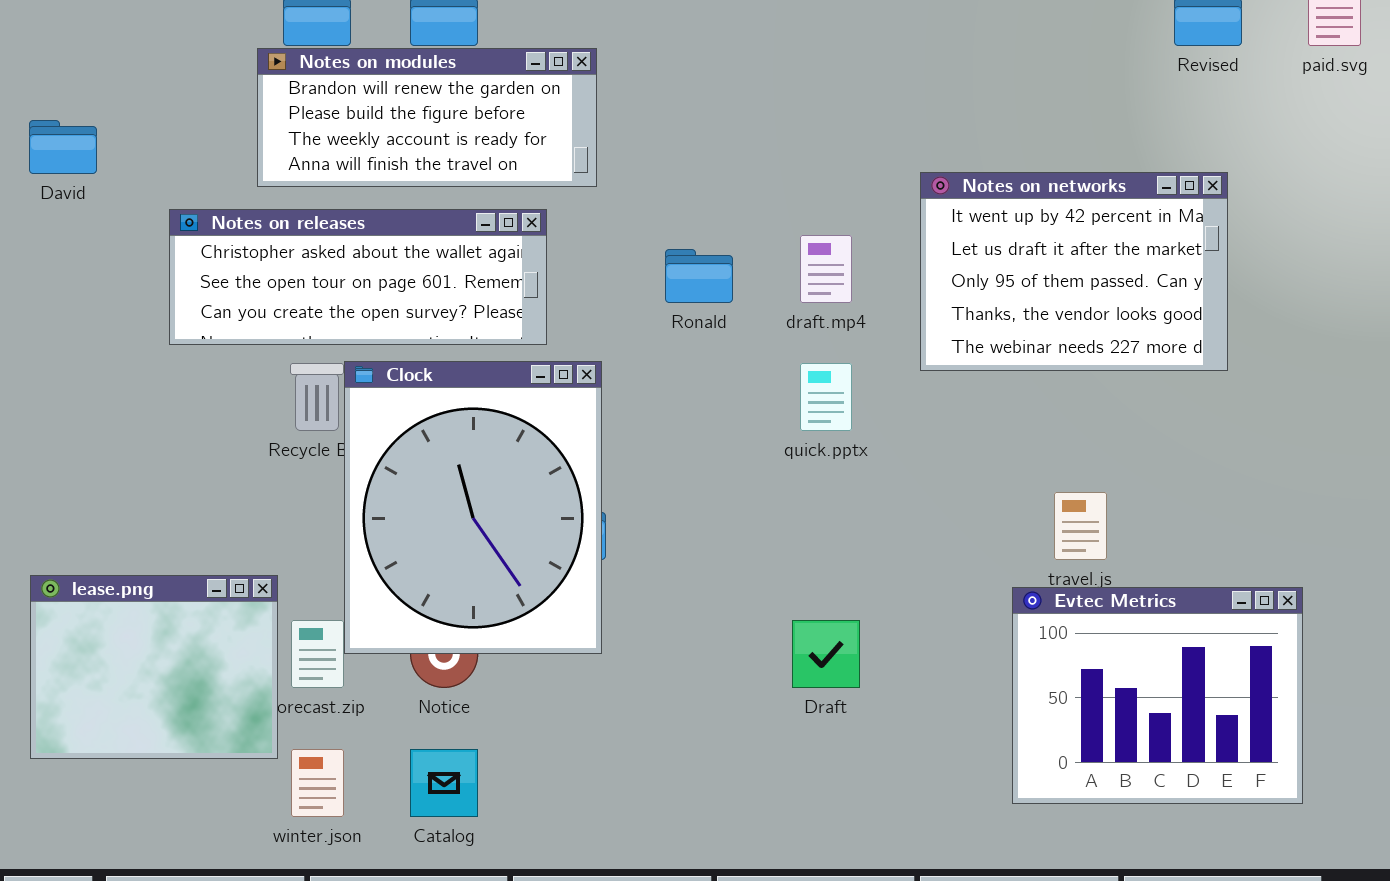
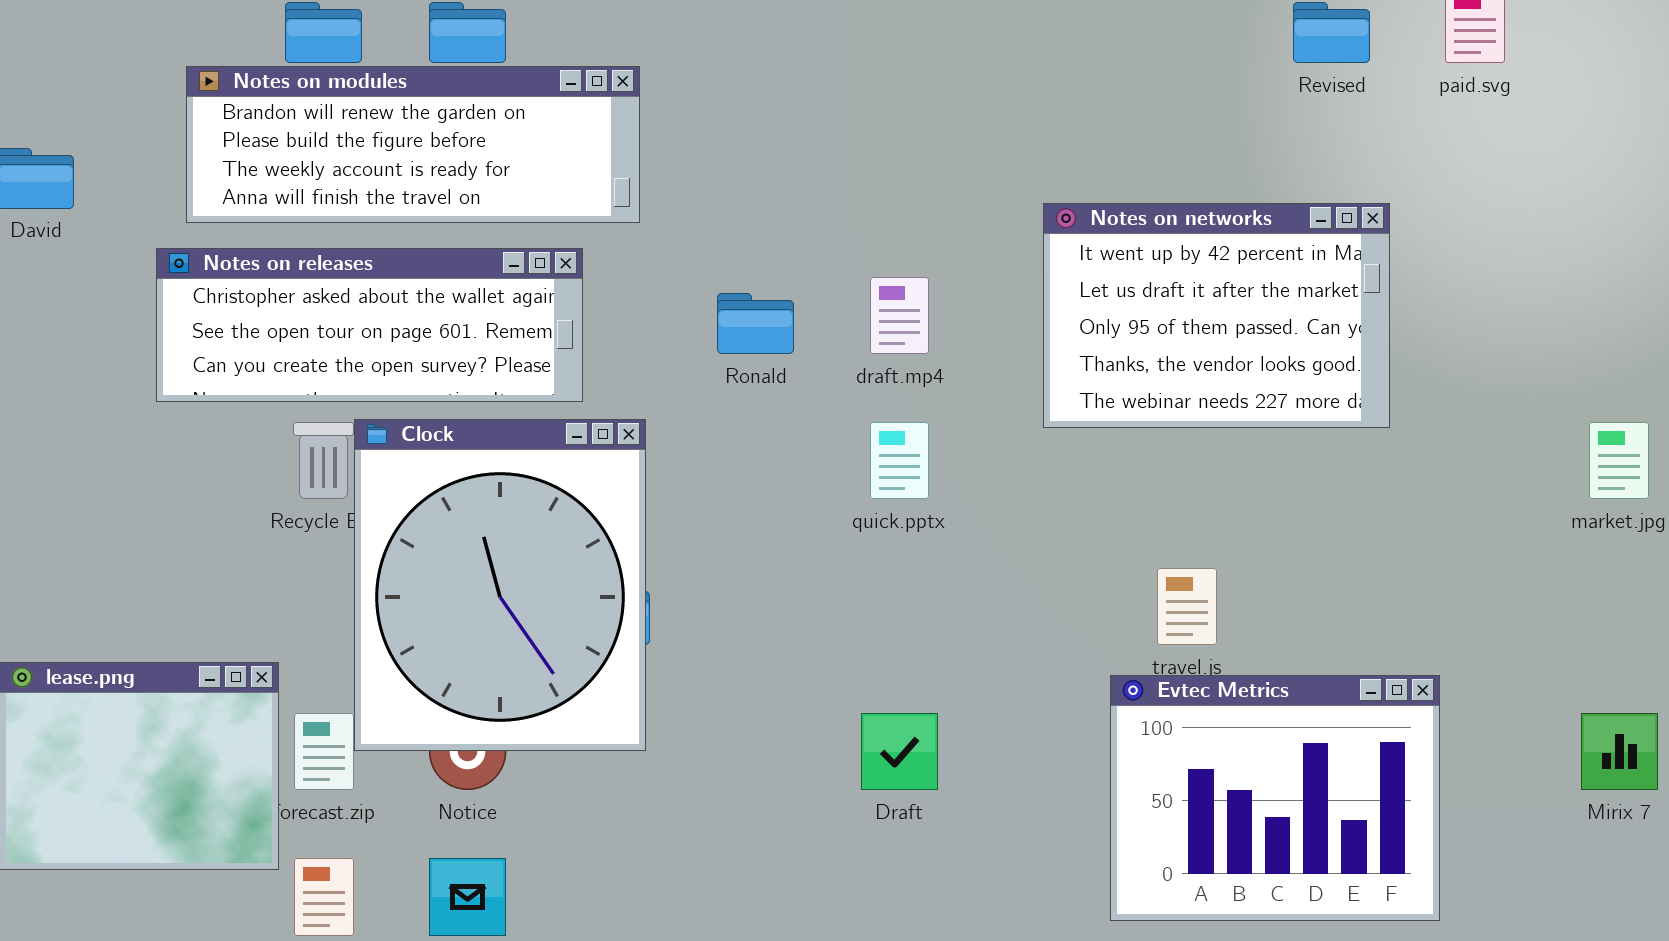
Notes on modules: [257,48,597,187] -> [186,66,640,223], resized
Notes on networks: [920,172,1228,371] -> [1043,203,1390,428], moved

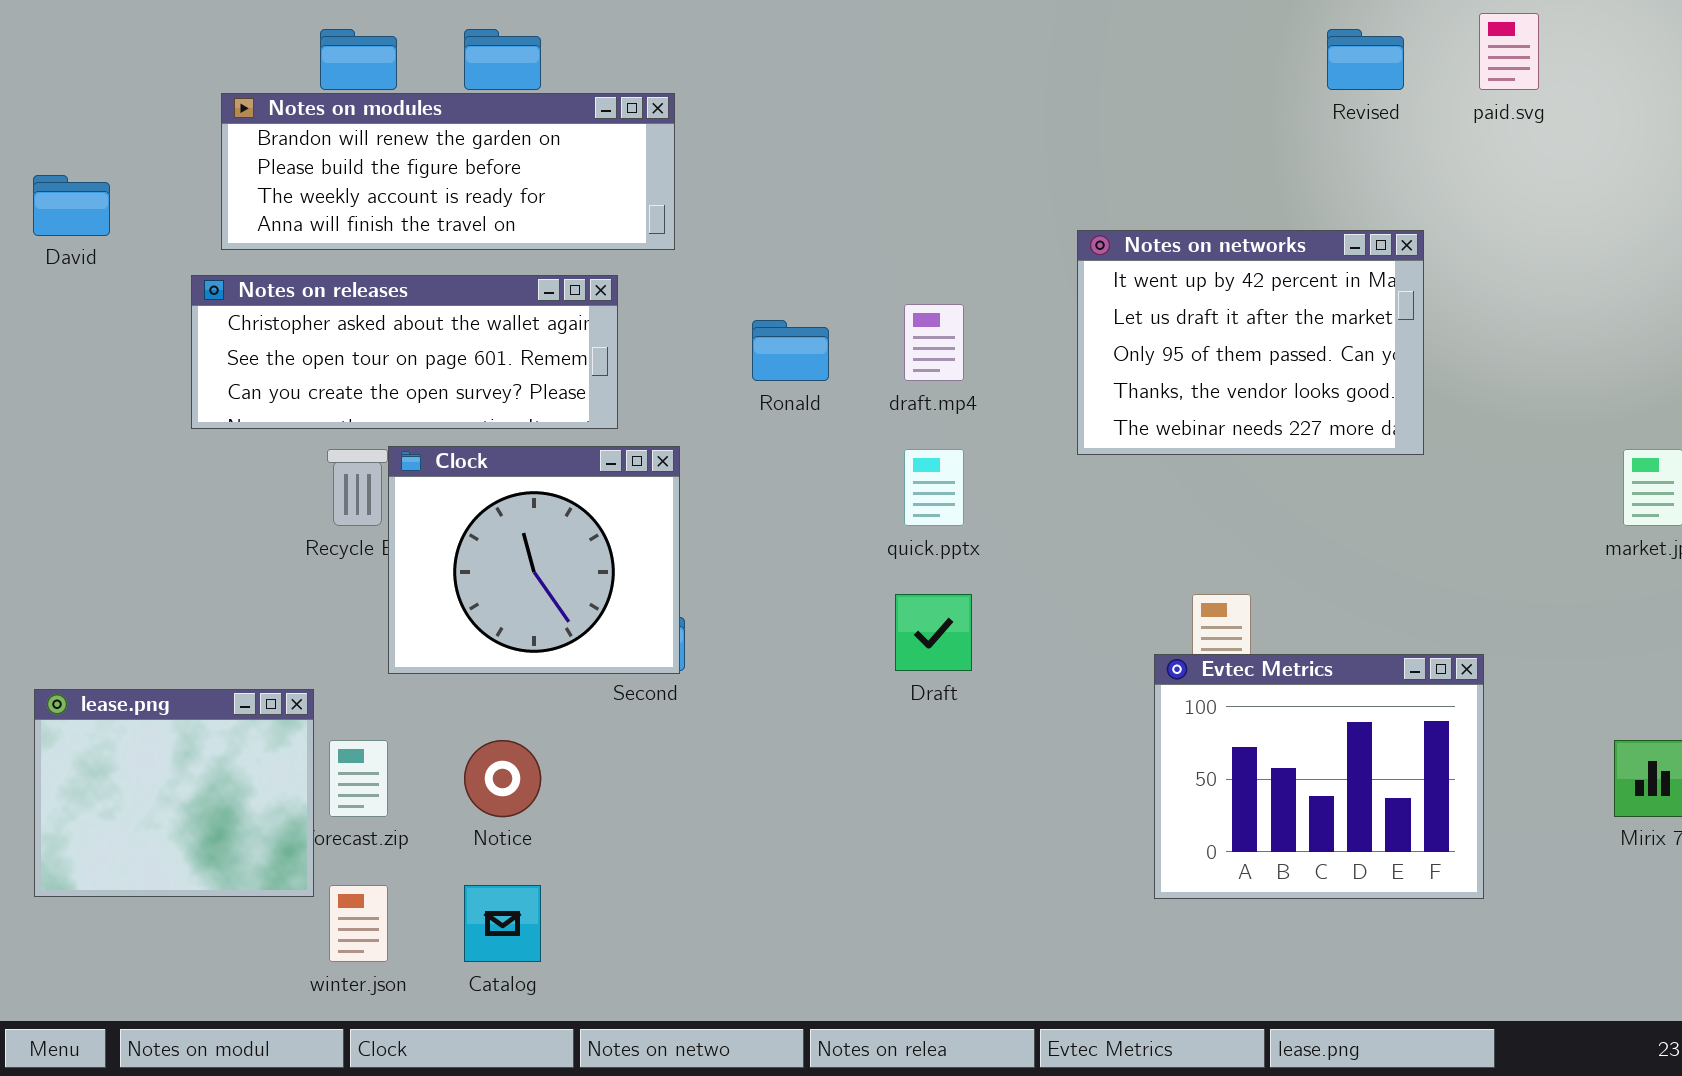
Clock: [354,419,646,751] -> [388,446,680,674], resized
Evtec Metrics: [1110,675,1440,921] -> [1154,654,1484,899], moved
Draft: [861,713,938,790] -> [895,594,972,671], moved

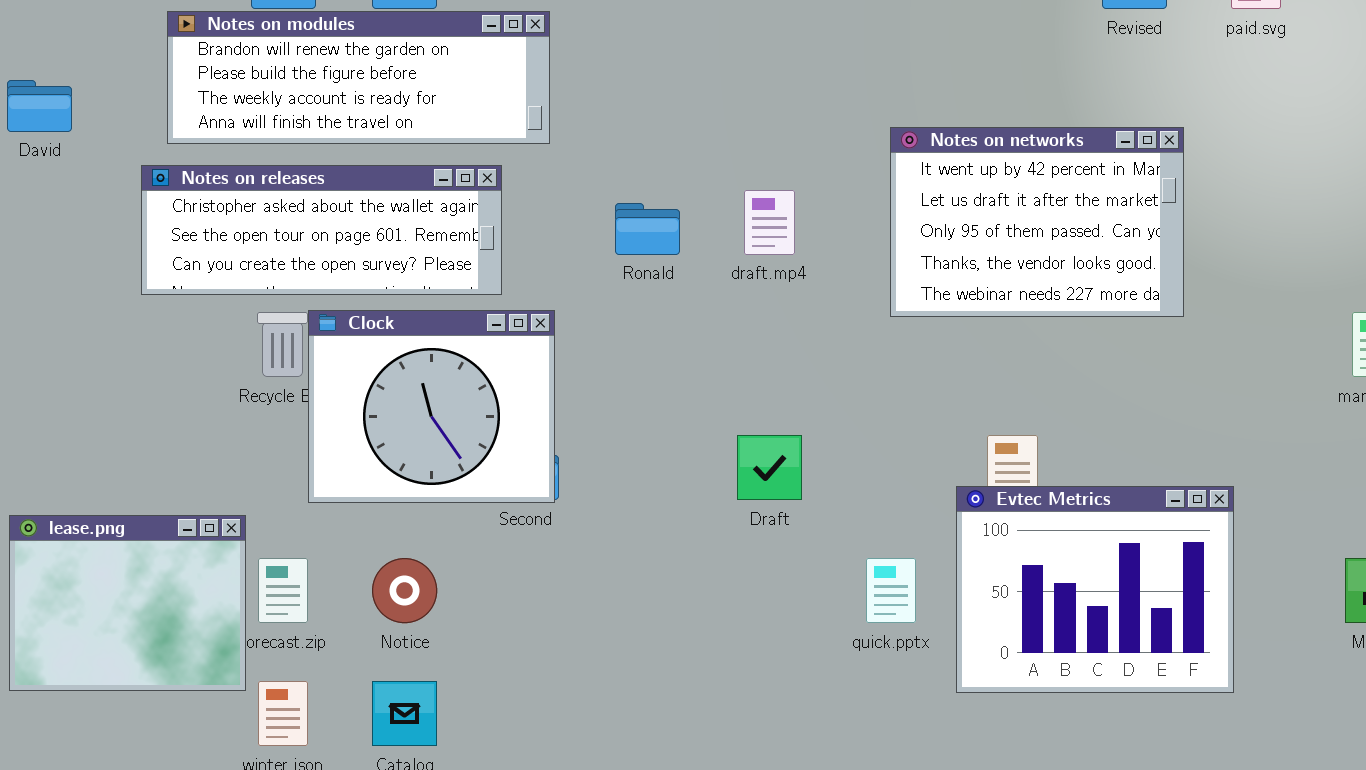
quick.pptx: [904,449,964,526] -> [866,558,916,623], moved

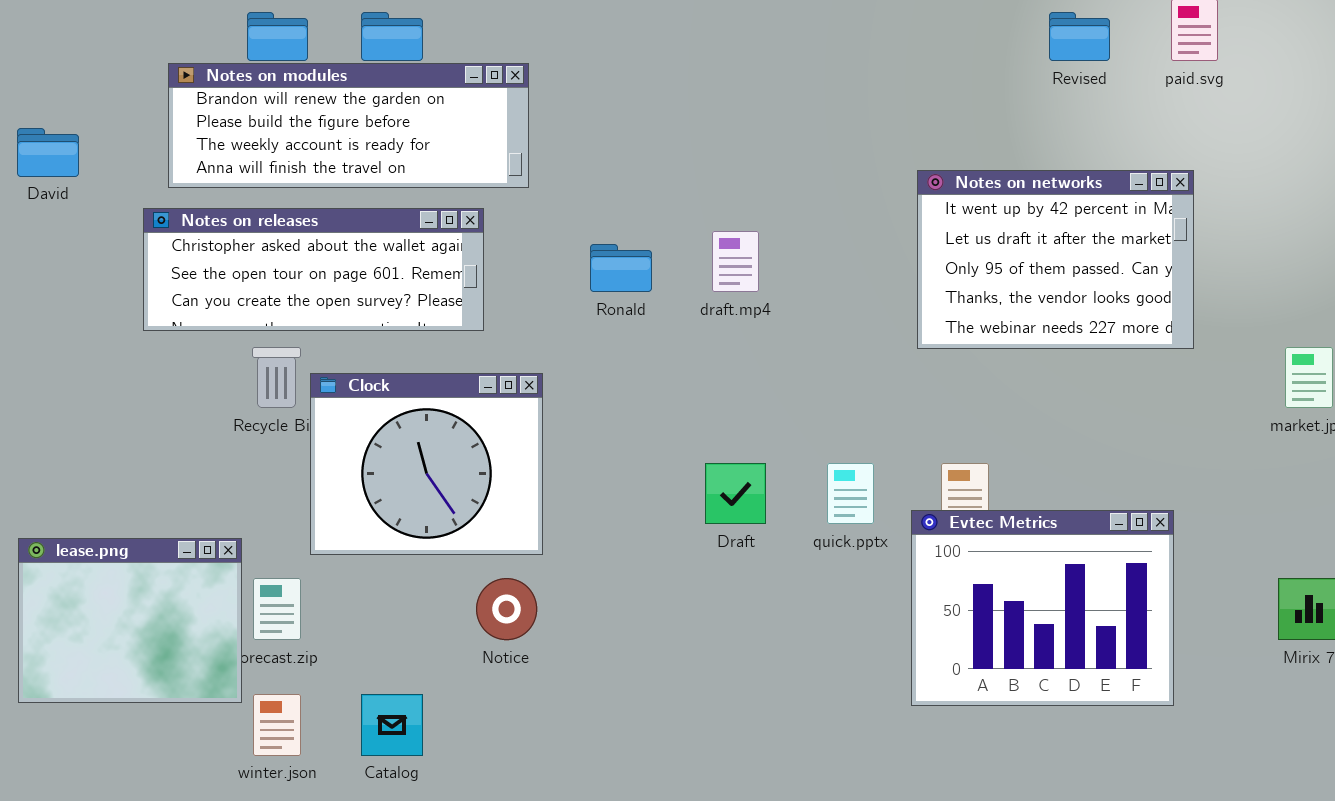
Notes on networks: [890,127,1184,317] -> [917,170,1194,349], moved
Clock: [308,310,555,503] -> [310,373,543,555], moved
Notice: [372,558,437,623] -> [476,578,537,640], moved
quick.pptx: [866,558,916,623] -> [827,463,874,524], moved

